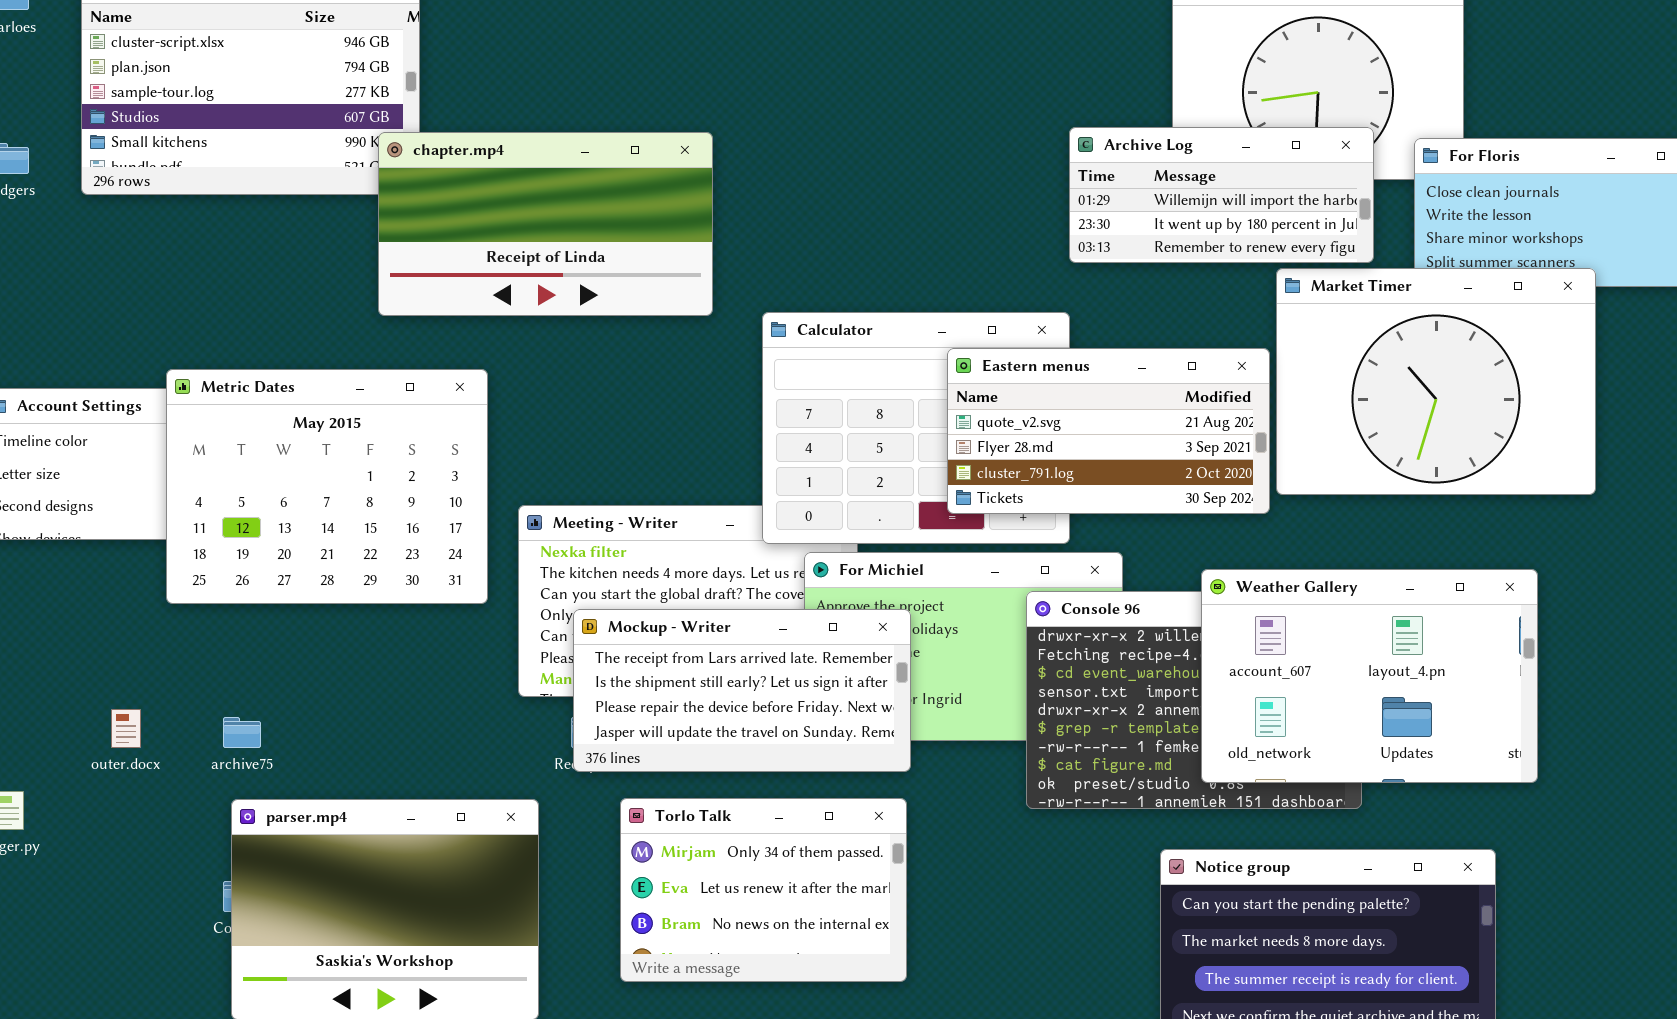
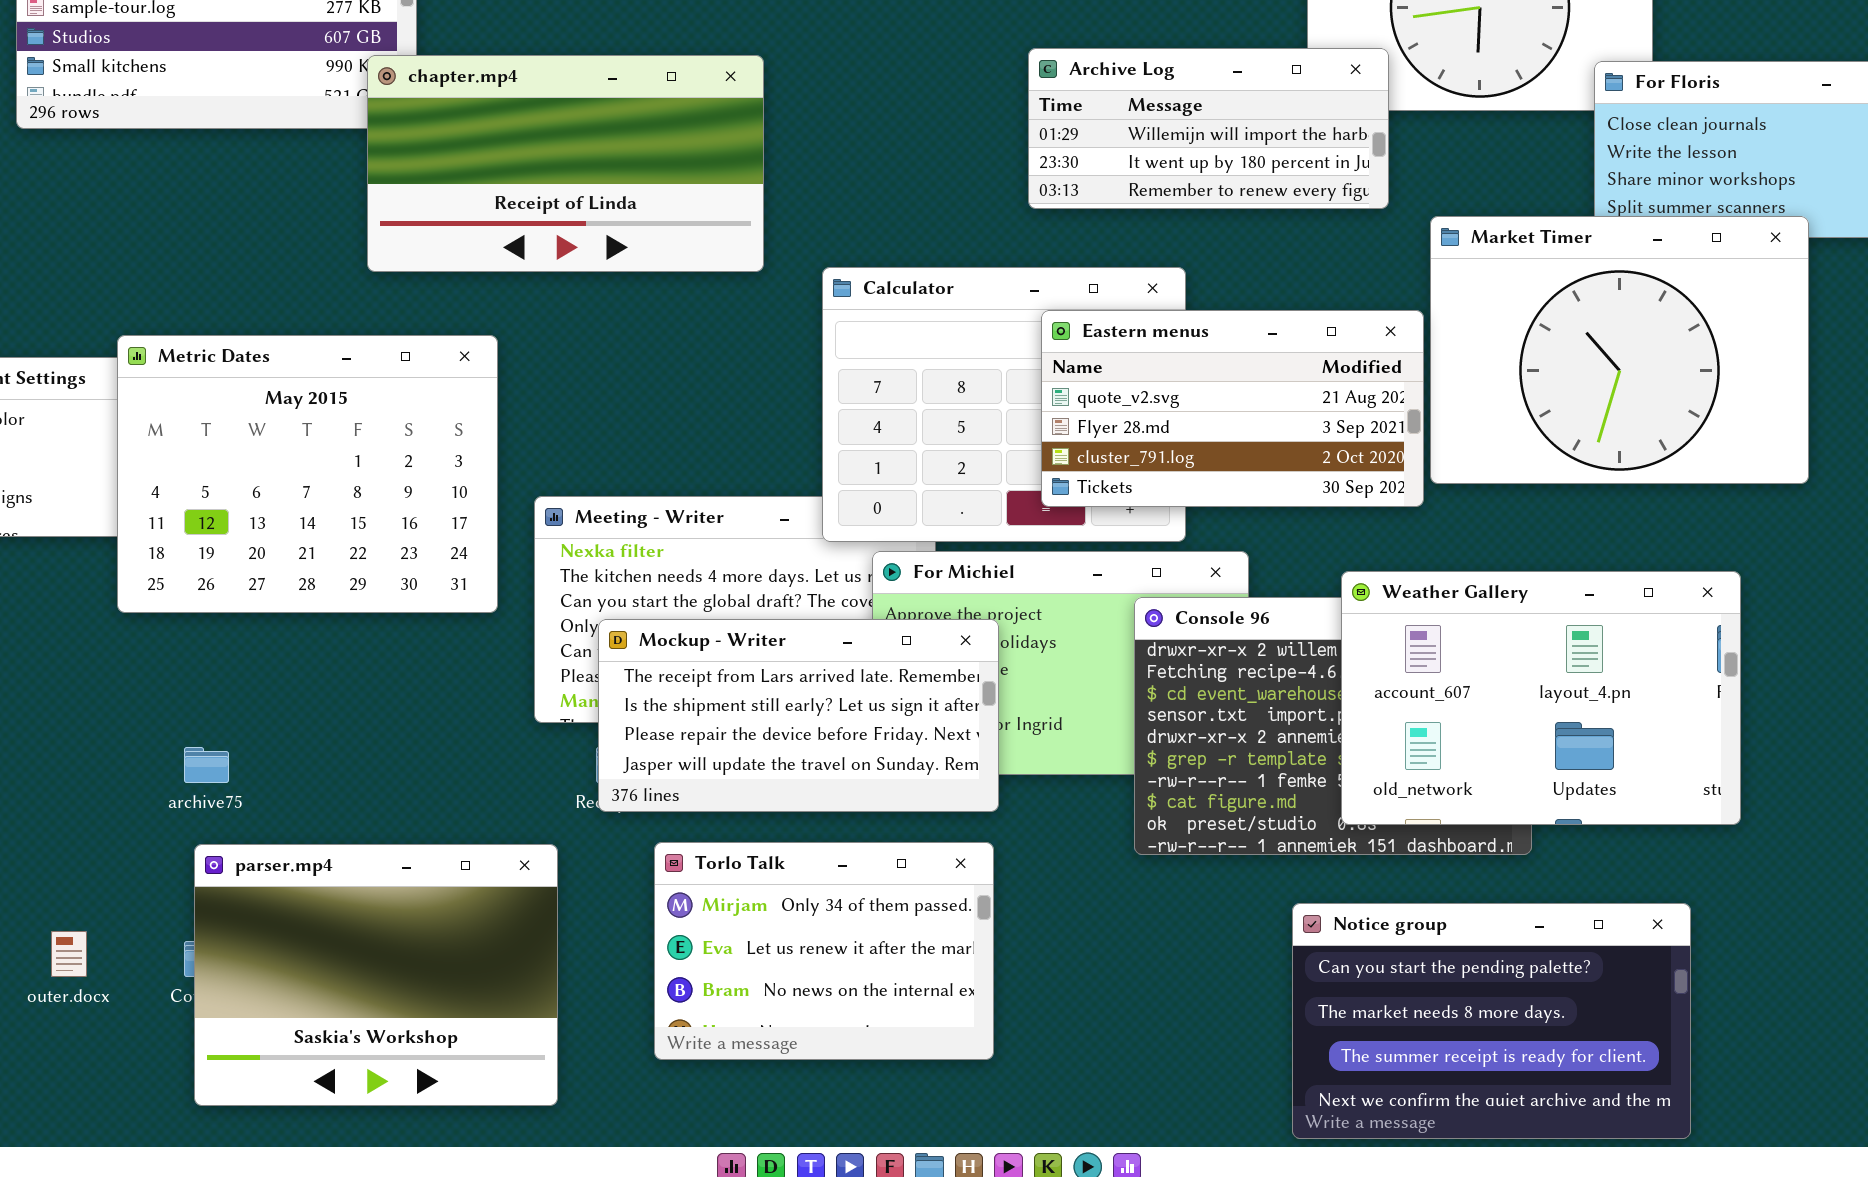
Archive Log: [1069,127,1374,263] -> [1028,48,1389,209], moved
outer.docx: [111,709,141,748] -> [51,931,87,977], moved

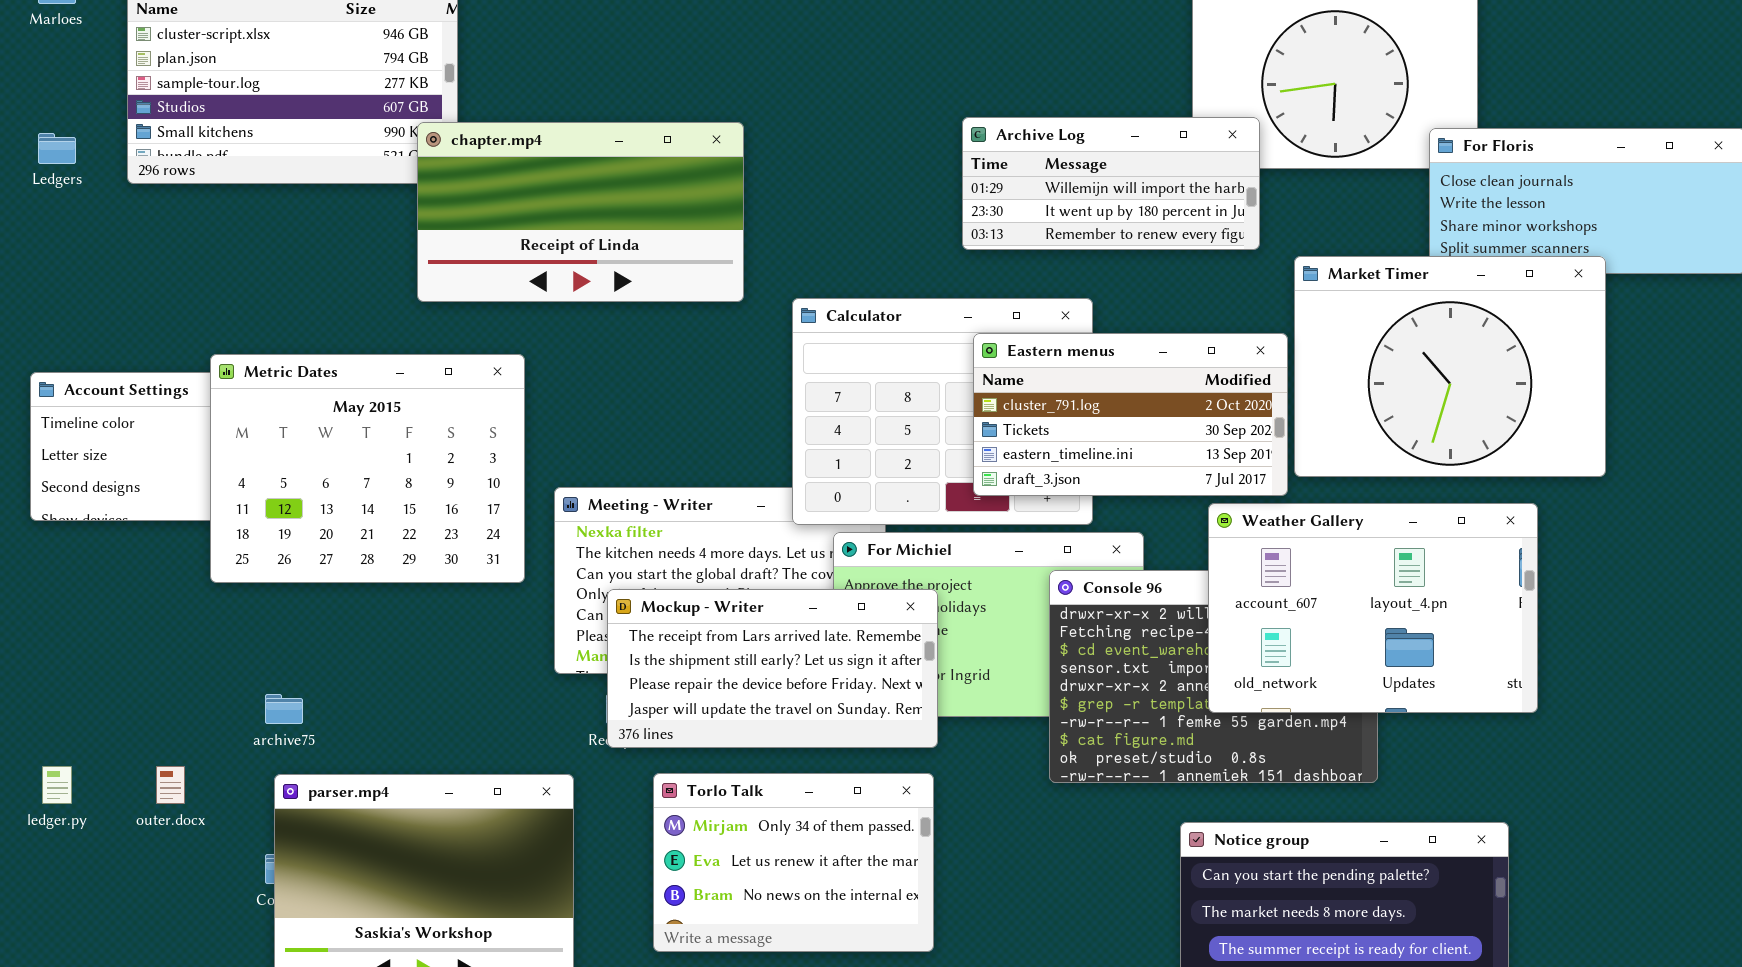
Eastern menus: [1041,310,1424,507] -> [973,333,1288,496], scrolled down 2 rows
Weather Gallery: [1341,571,1741,825] -> [1208,503,1538,713], moved
outer.docx: [51,931,87,977] -> [156,766,185,804], moved

